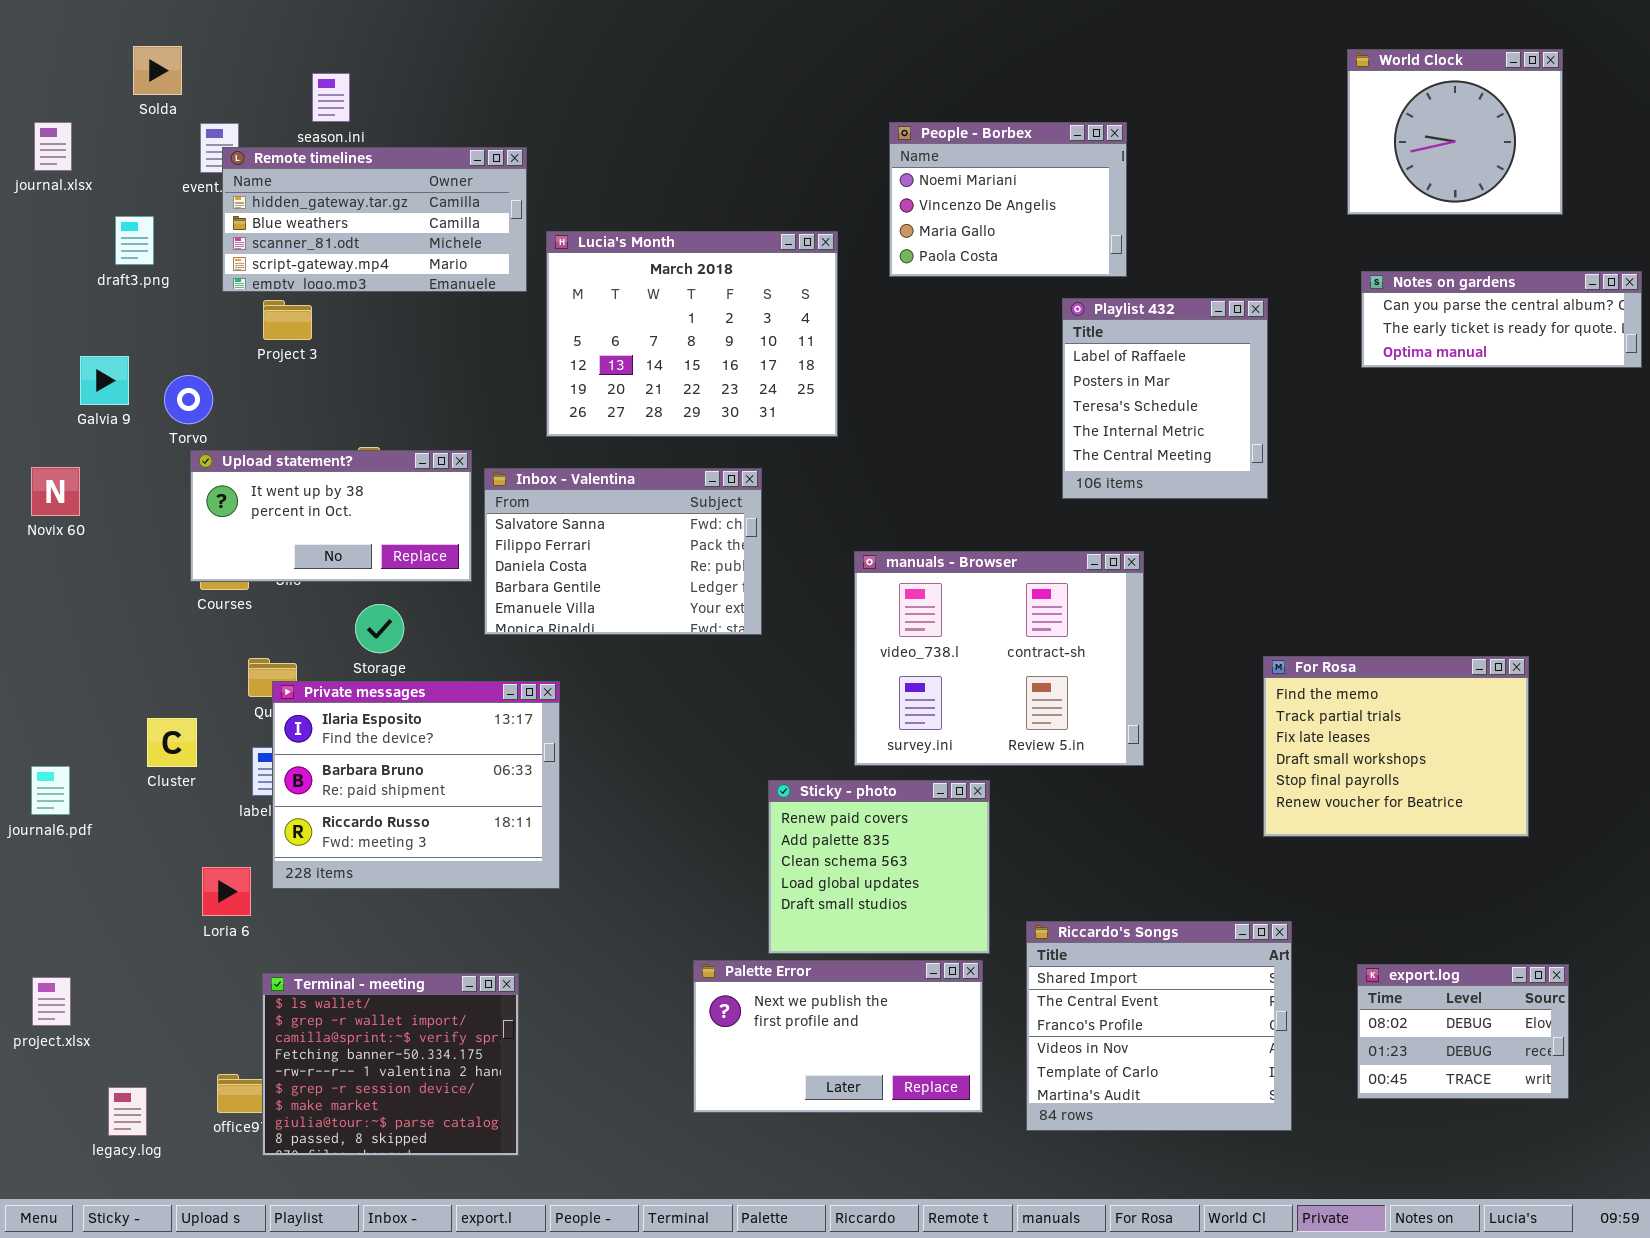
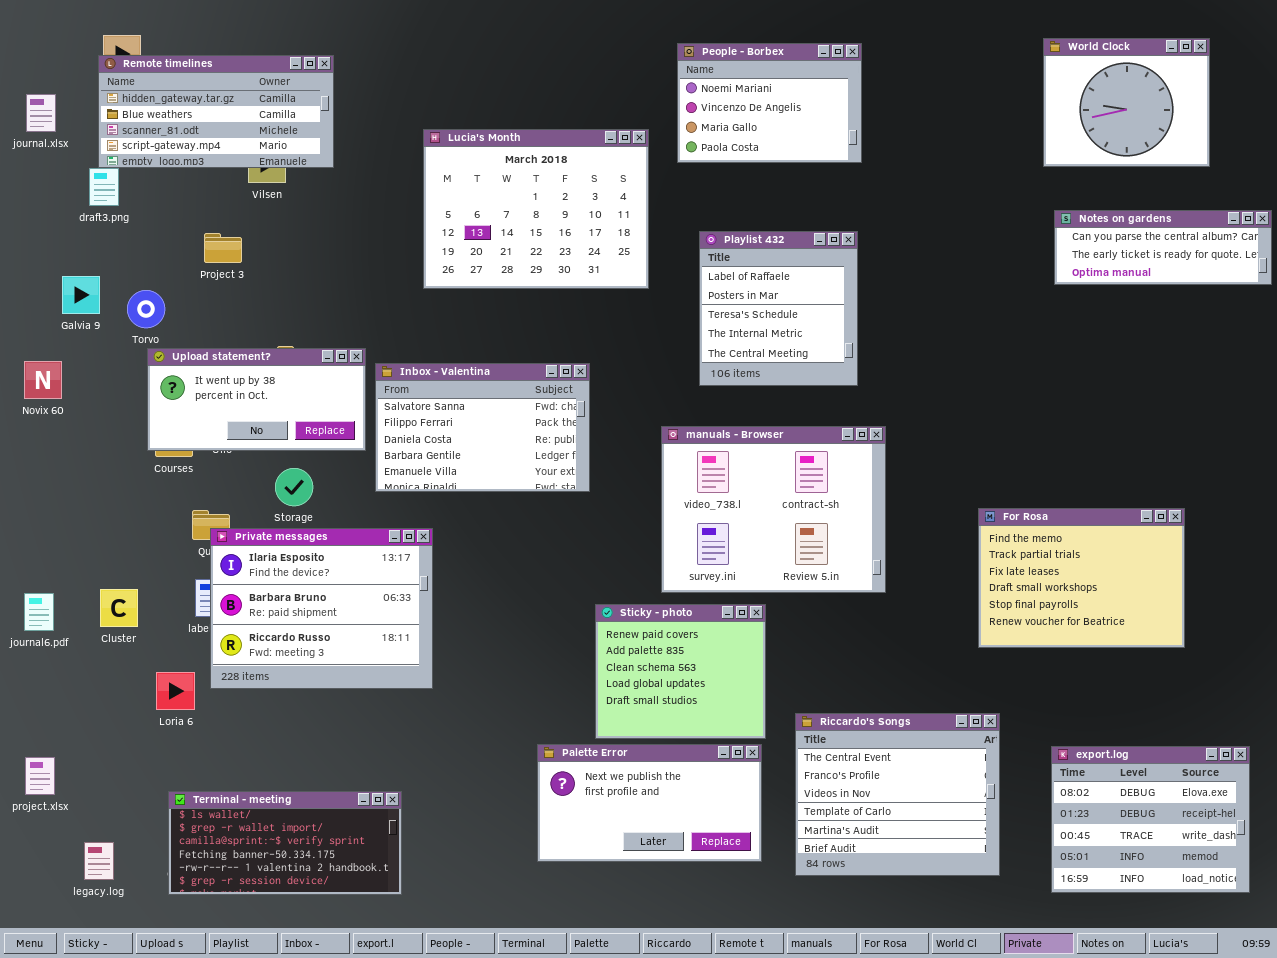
People - Borbex: [889,122,1127,277] -> [677,43,862,163], moved
Remote timelines: [222,147,527,292] -> [98,55,334,168], moved
Lucia's Month: [546,231,838,437] -> [423,129,649,289], moved
Playlist 432: [1062,298,1268,499] -> [699,231,858,386], moved
Cluster: [147,718,197,767] -> [100,589,138,627], moved
Riccardo's Songs: [1026,921,1292,1131] -> [795,713,1000,876], scrolled down 1 row
export.log: [1357,964,1569,1099] -> [1051,746,1250,893], resized
Terminal - meeting: [262,973,519,1156] -> [168,791,402,895], resized

